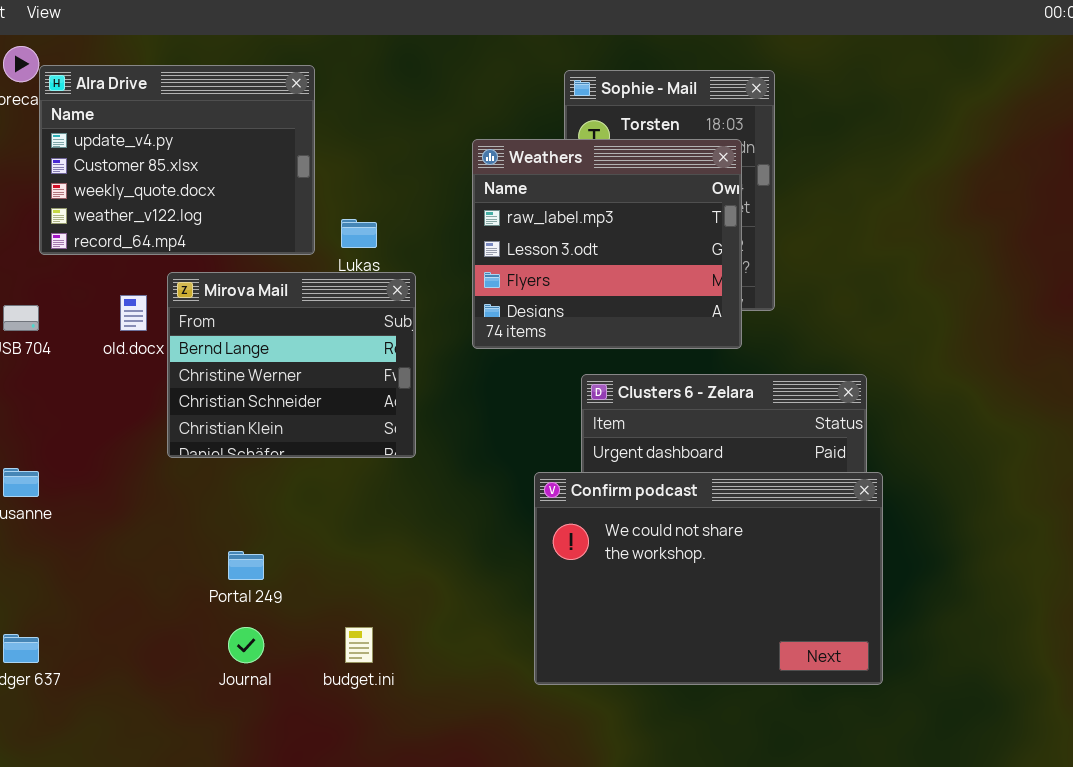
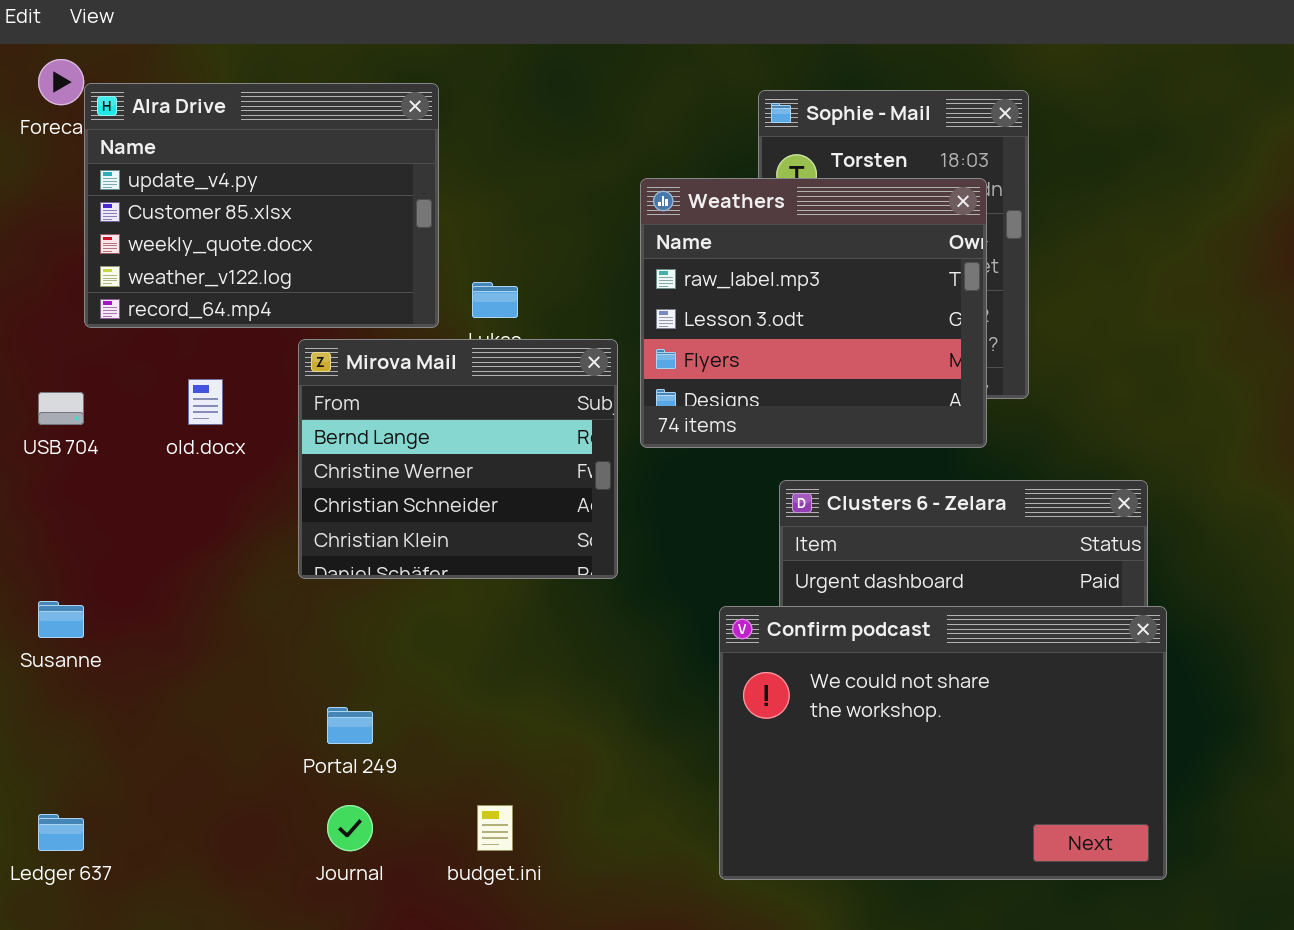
Mirova Mail: [167,272,416,458] -> [298,339,618,579], moved

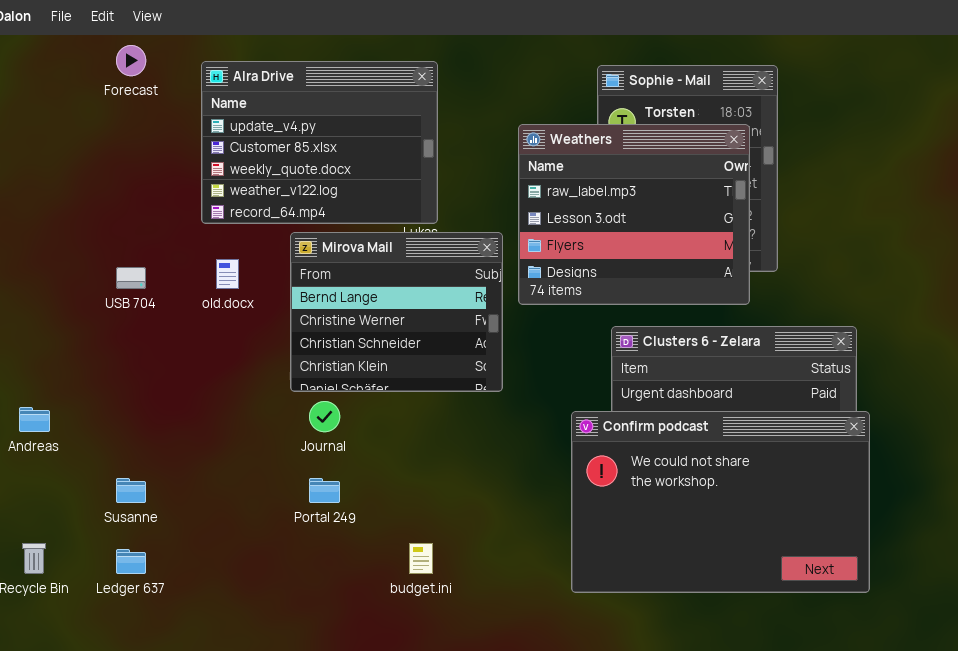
Alra Drive: [84,83,439,328] -> [201,61,438,224], moved
Susanne: [38,601,84,638] -> [116,478,146,503], moved
Journal: [327,805,373,851] -> [309,401,340,432], moved

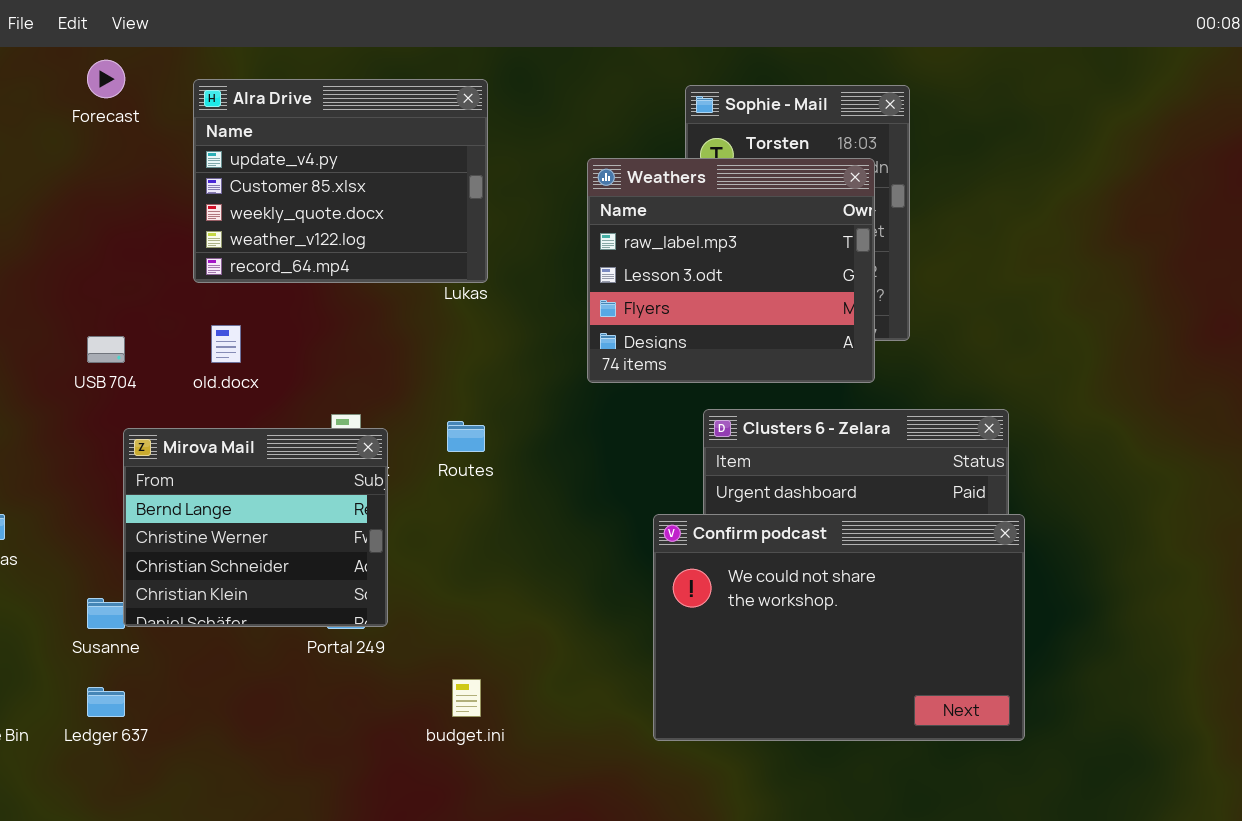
Mirova Mail: [290,232,503,392] -> [123,428,388,627], moved

